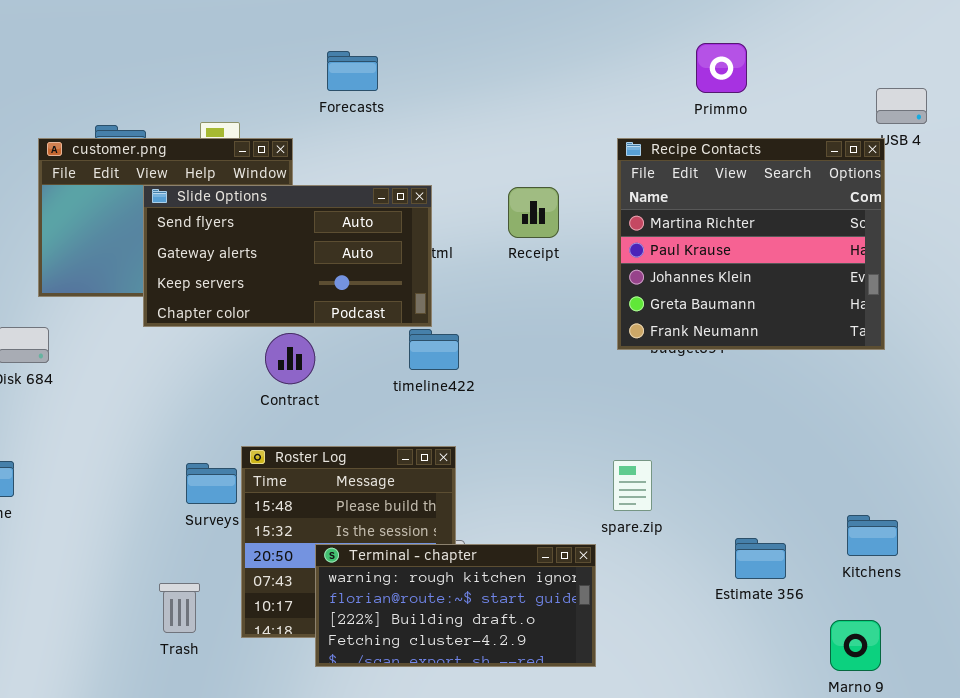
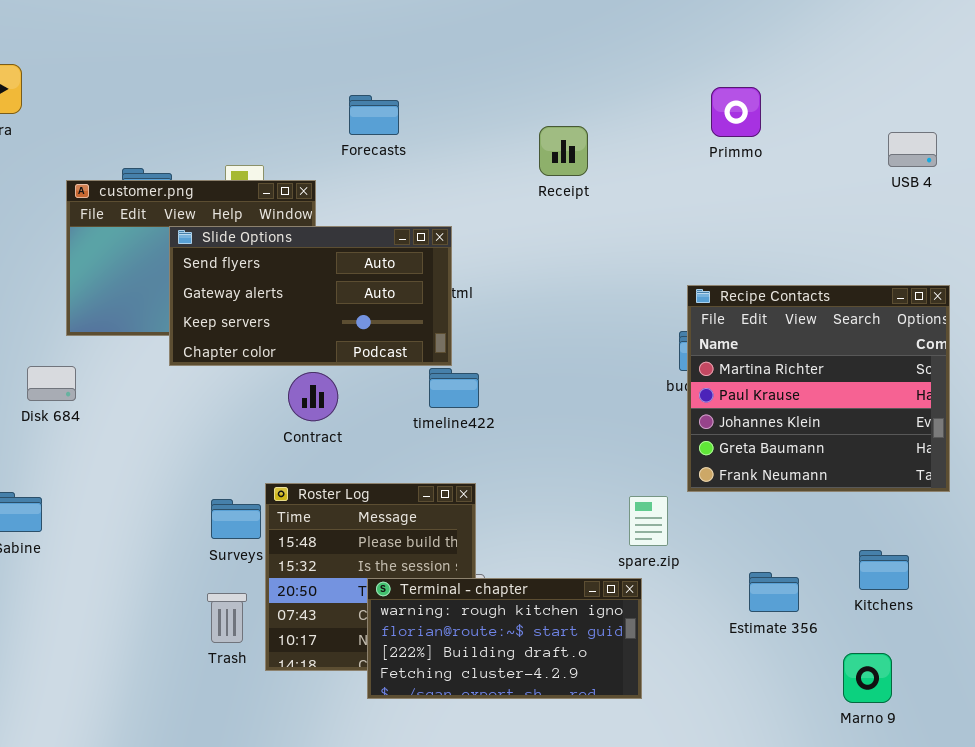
Recipe Contacts: [617,138,885,350] -> [687,285,950,492], moved
Receipt: [508,187,559,238] -> [539,126,588,176], moved
Terminal - chapter: [315,544,596,667] -> [367,578,642,699], moved
Trash: [159,583,200,633] -> [207,593,247,643], moved

